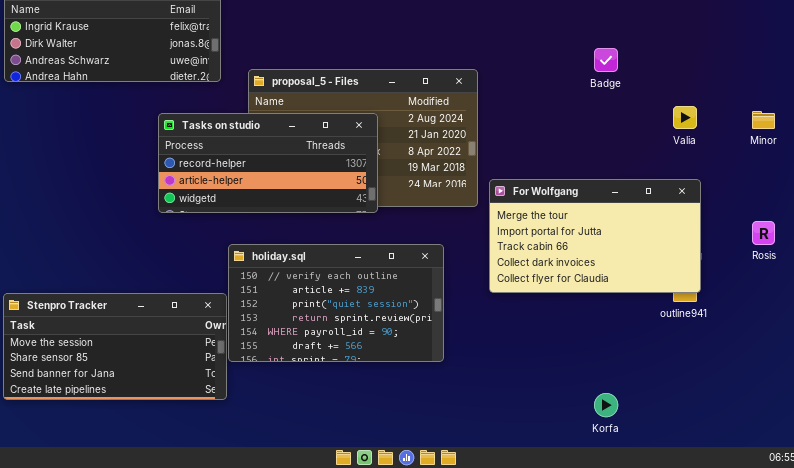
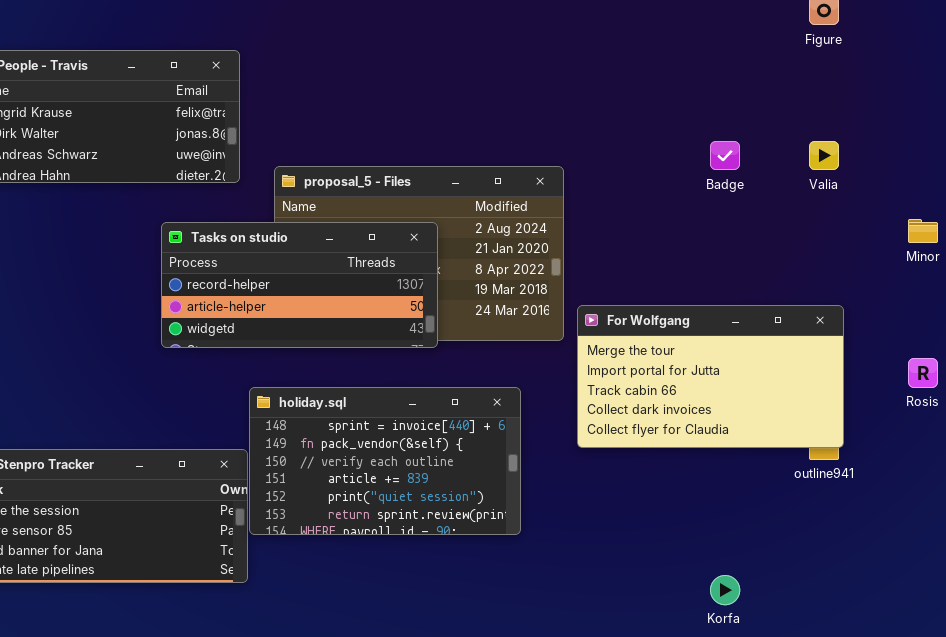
Valia: [673,106,697,129] -> [809,141,839,170], moved
holiday.sql: [228,244,444,362] -> [249,387,521,535], scrolled up 2 rows

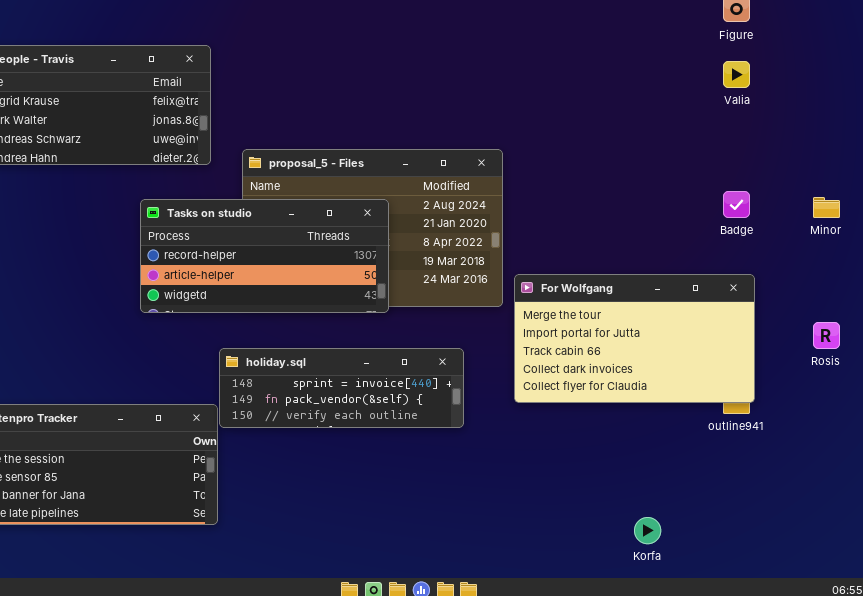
Badge: [710,141,740,170] -> [723,191,750,218], moved
Valia: [809,141,839,170] -> [723,61,750,88], moved
holiday.sql: [249,387,521,535] -> [219,348,464,428], resized

